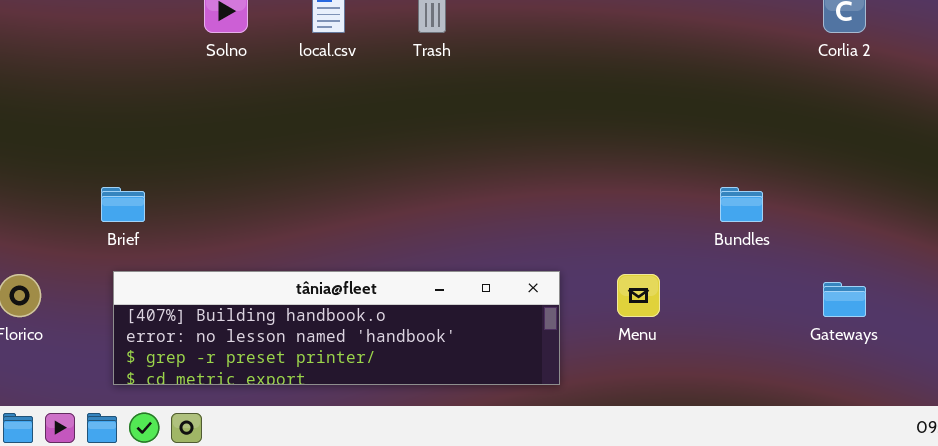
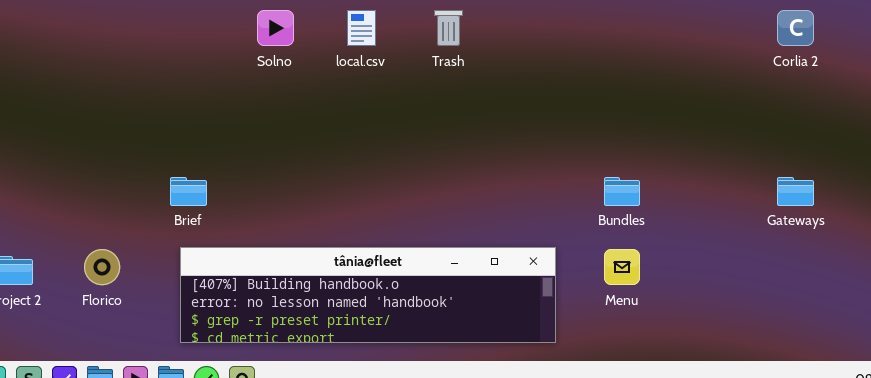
Bundles: [720,187,763,222] -> [604,177,640,206], moved
Gateways: [823,282,866,317] -> [777,177,814,206], moved

